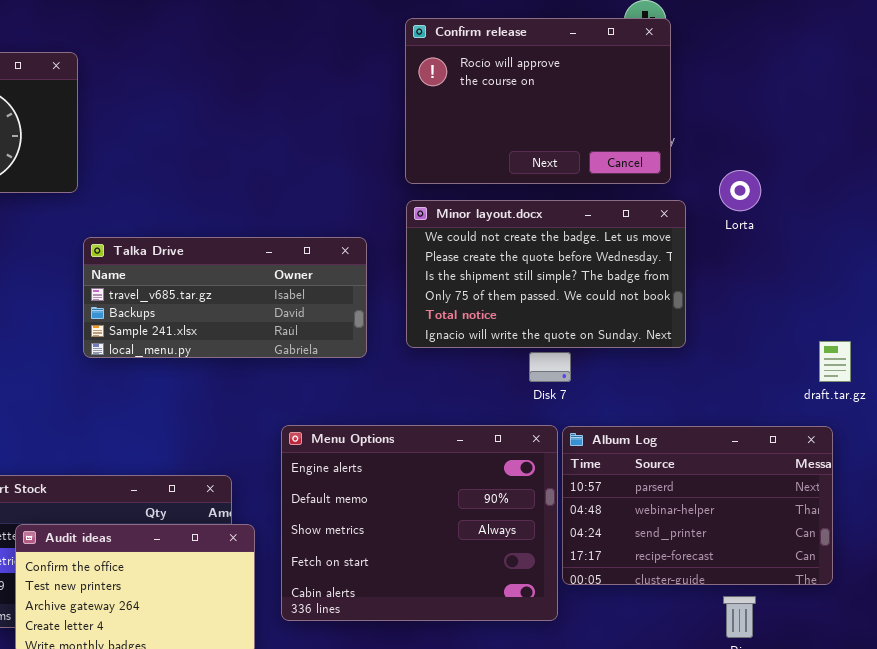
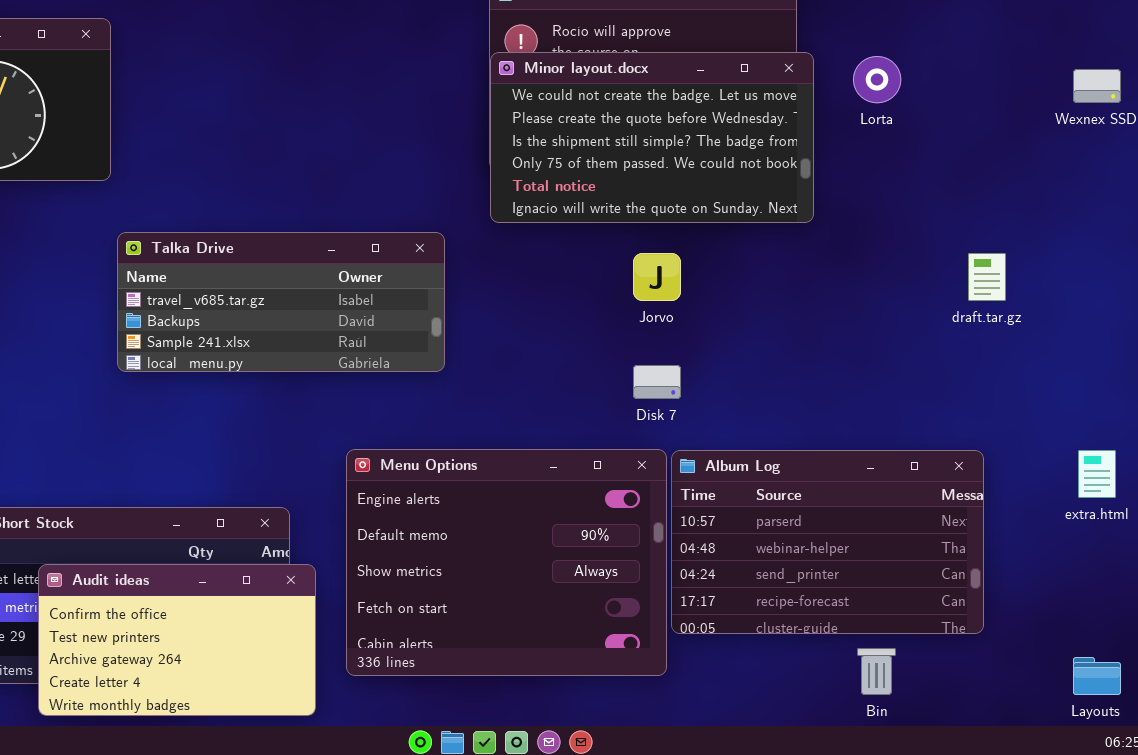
Lorta: [719,170,761,211] -> [853,56,901,103], moved
Minor layout.docx: [406,200,686,348] -> [490,52,814,223], moved
draft.tar.gz: [819,341,851,382] -> [968,253,1006,301], moved

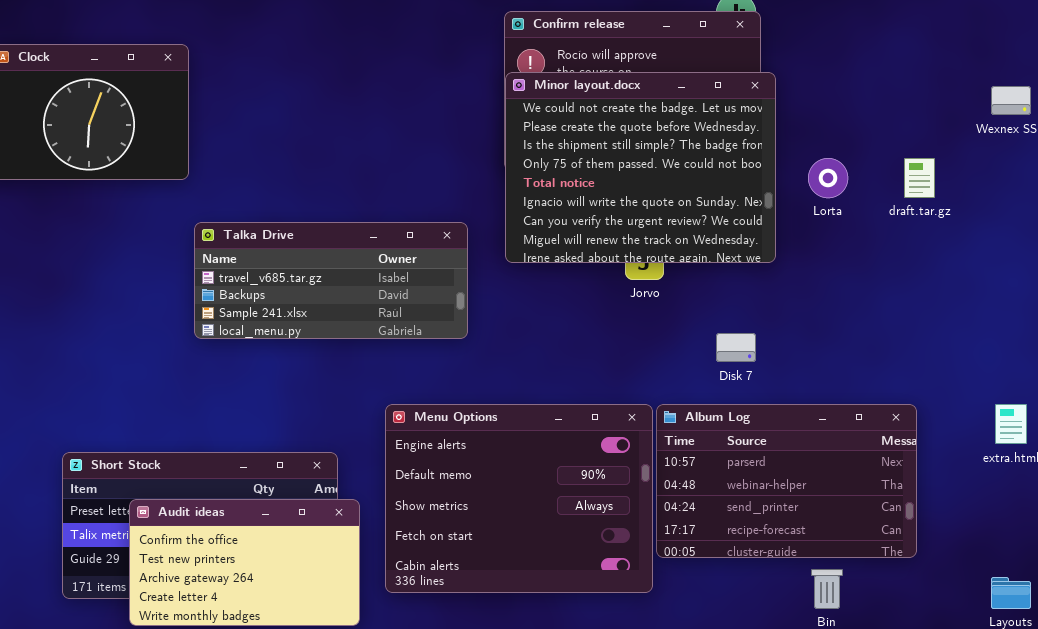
Minor layout.docx: [490,52,814,223] -> [505,72,776,263], resized
Lorta: [853,56,901,103] -> [808,158,848,198], moved
draft.tar.gz: [968,253,1006,301] -> [904,158,935,198], moved
Disk 7: [633,365,681,399] -> [716,333,756,362], moved

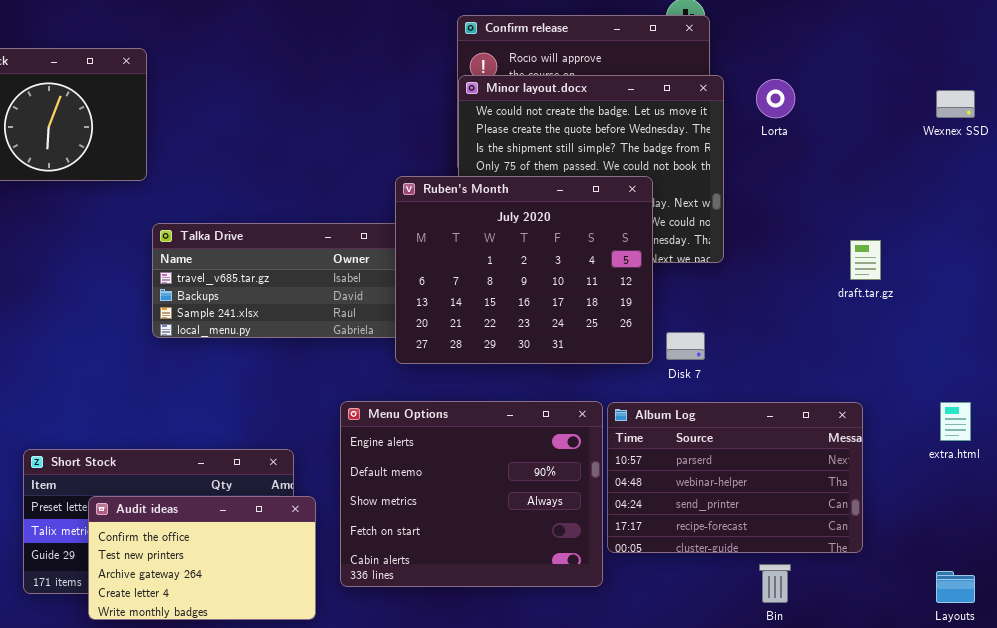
Lorta: [808,158,848,198] -> [756,79,795,118], moved
draft.tar.gz: [904,158,935,198] -> [850,240,881,280], moved
Rubén's Month: none -> [395,176,653,364], opened

